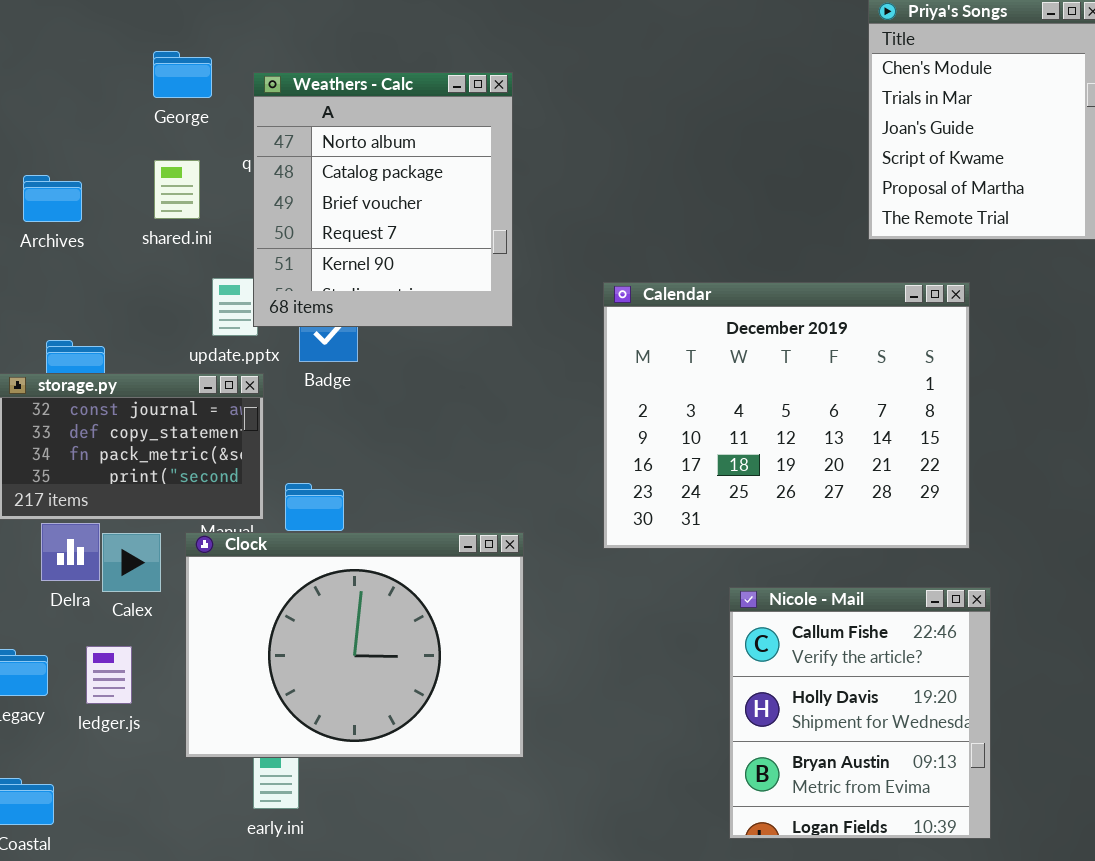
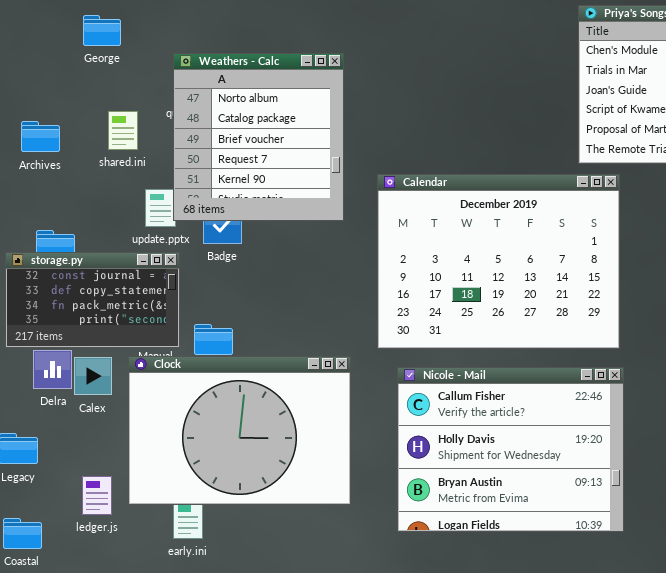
George: [153,51,212,98] -> [83,15,121,46], moved
Calendar: [603,282,970,549] -> [377,174,620,349], moved
Nicole - Mail: [729,587,991,839] -> [397,367,624,532], moved, resized
ledger.js: [86,646,132,704] -> [82,476,112,515], moved

